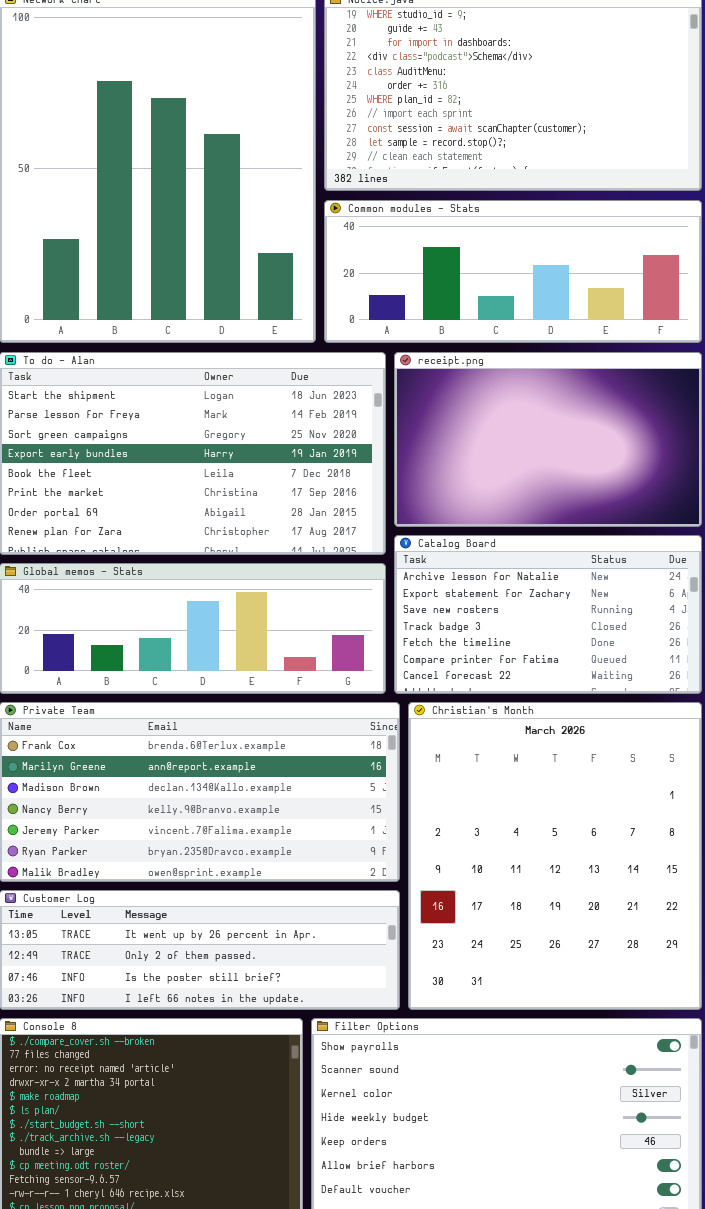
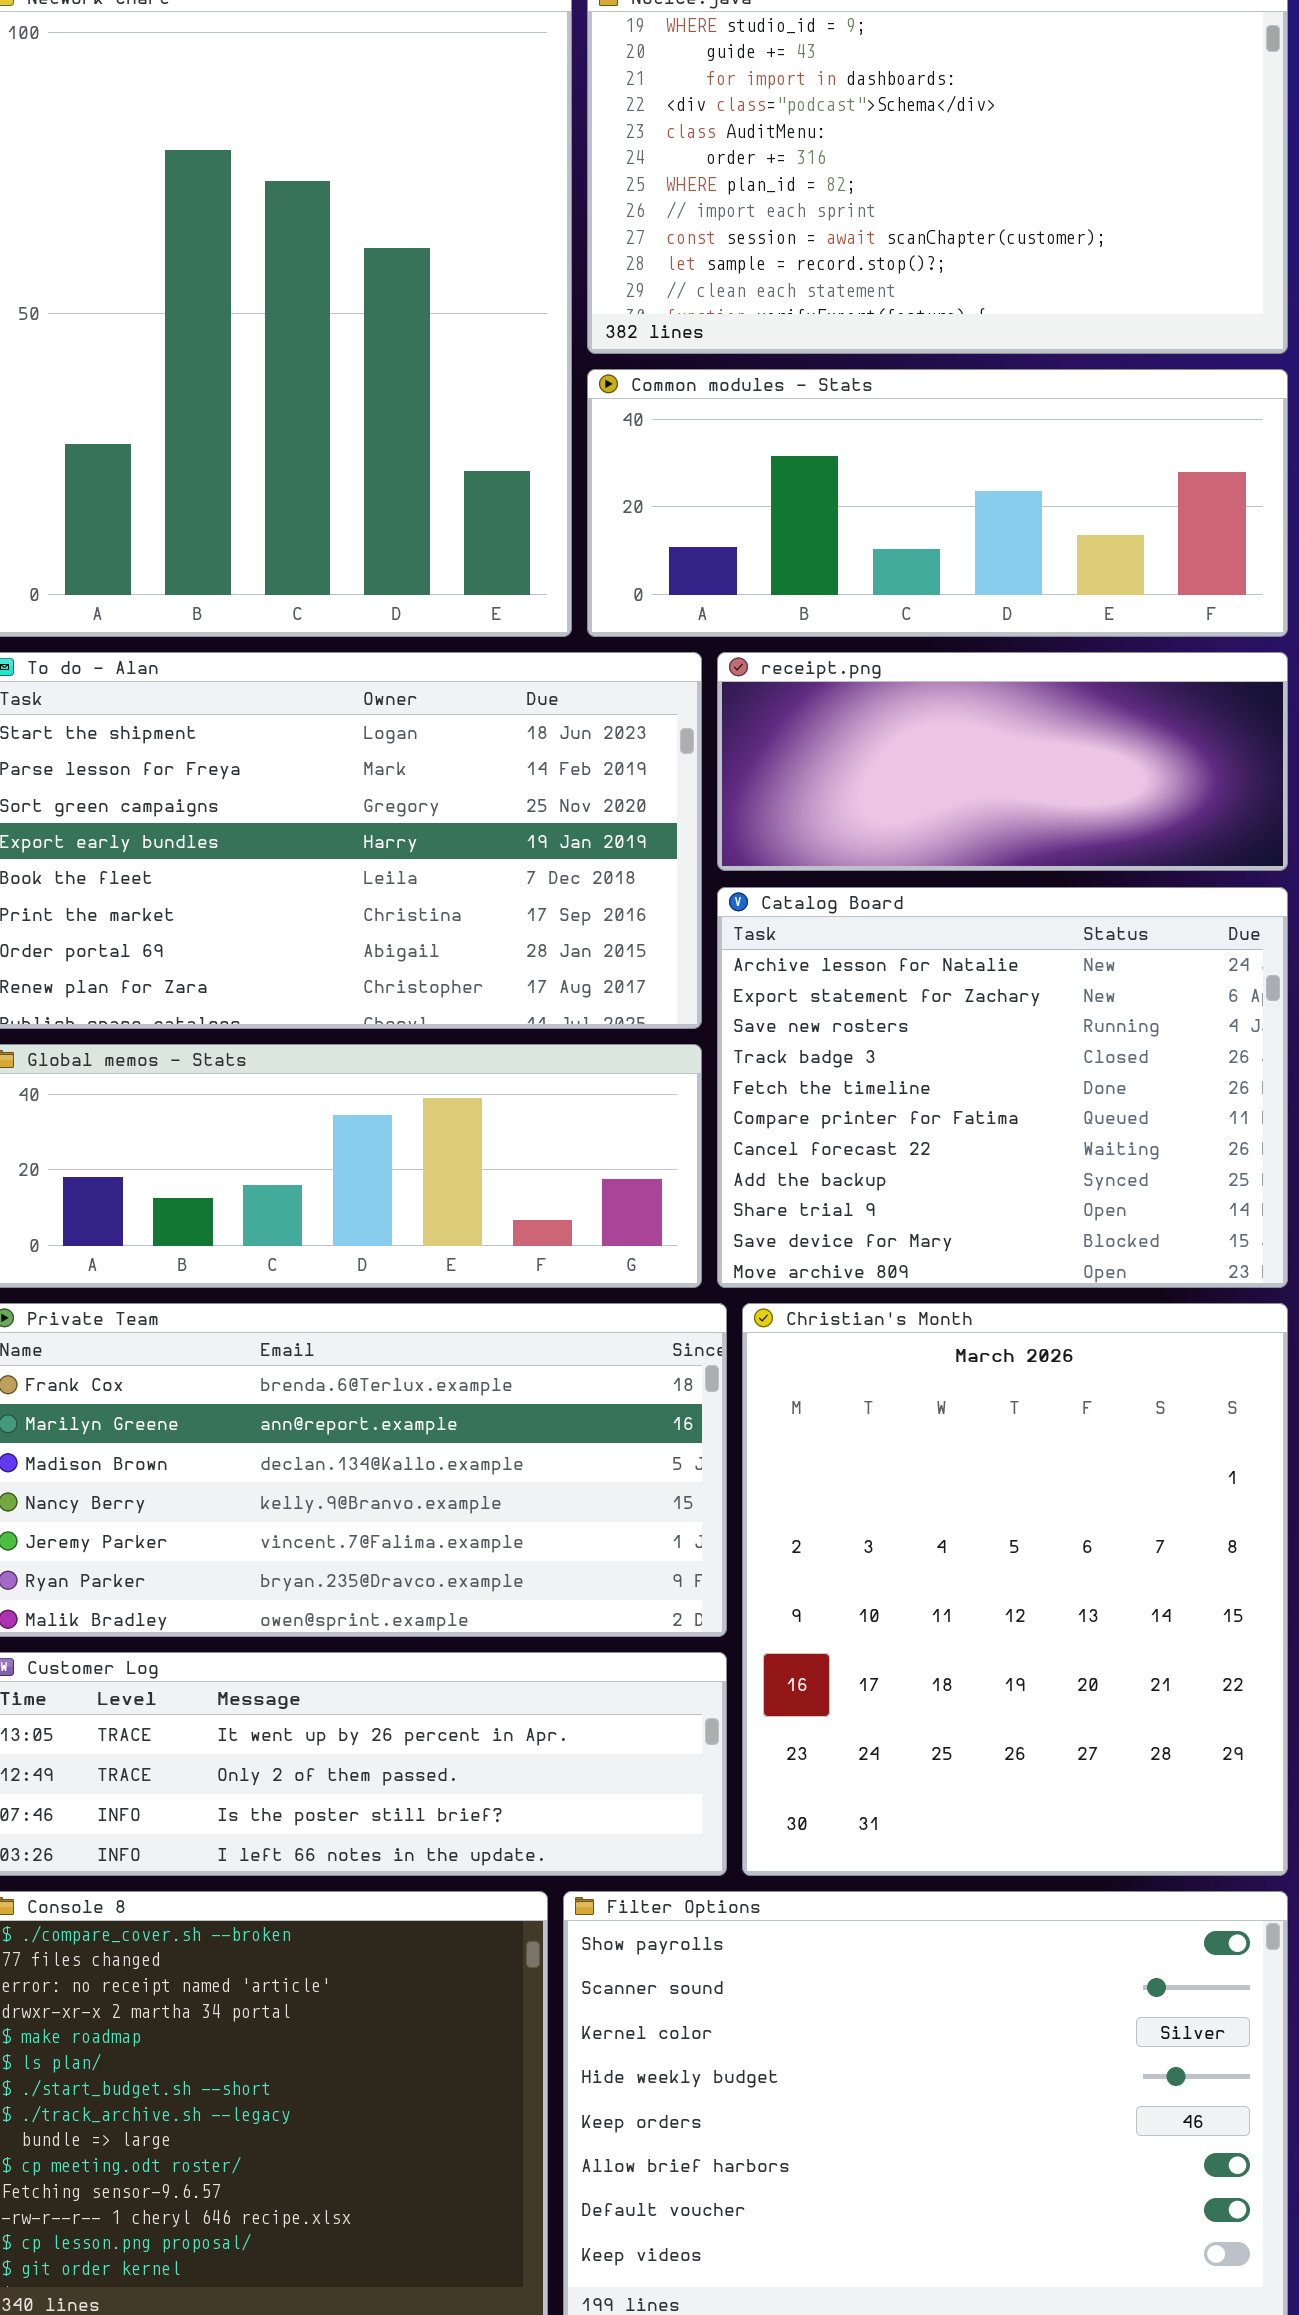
receipt.png: [394,352,702,527] -> [717,652,1288,871], resized
Catalog Board: [394,535,702,694] -> [717,887,1288,1288], resized

